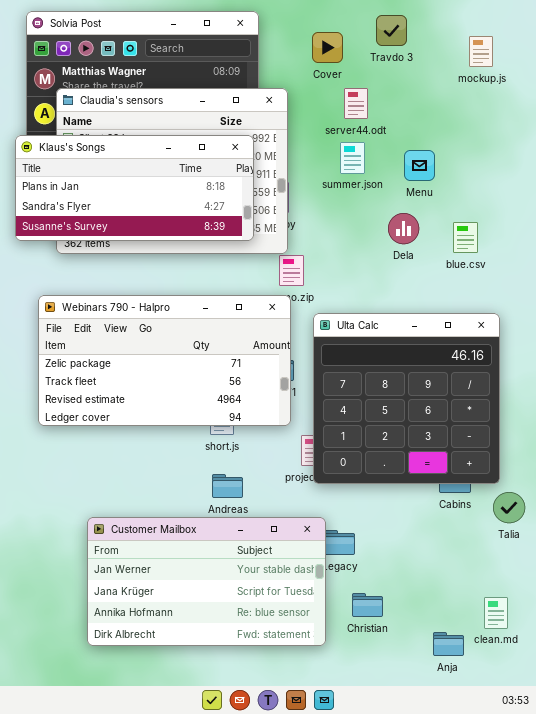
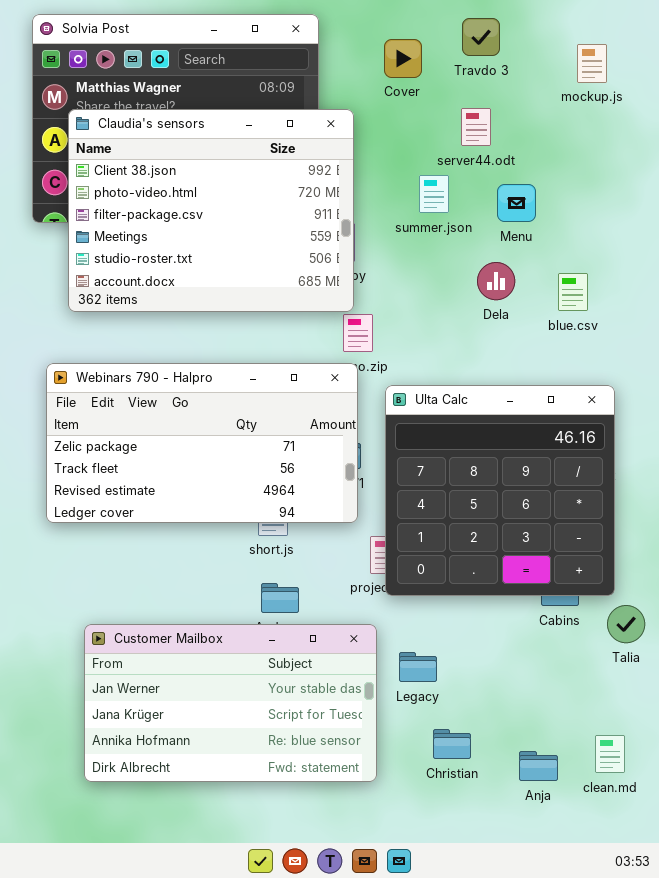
server44.odt: [344,88,368,119] -> [461,108,491,146], moved
Klaus's Songs: [15,135,254,241] -> none, closed
Customer Mailbox: [87,517,326,646] -> [84,624,377,782], moved
Anja: [433,632,464,656] -> [519,751,558,781], moved

